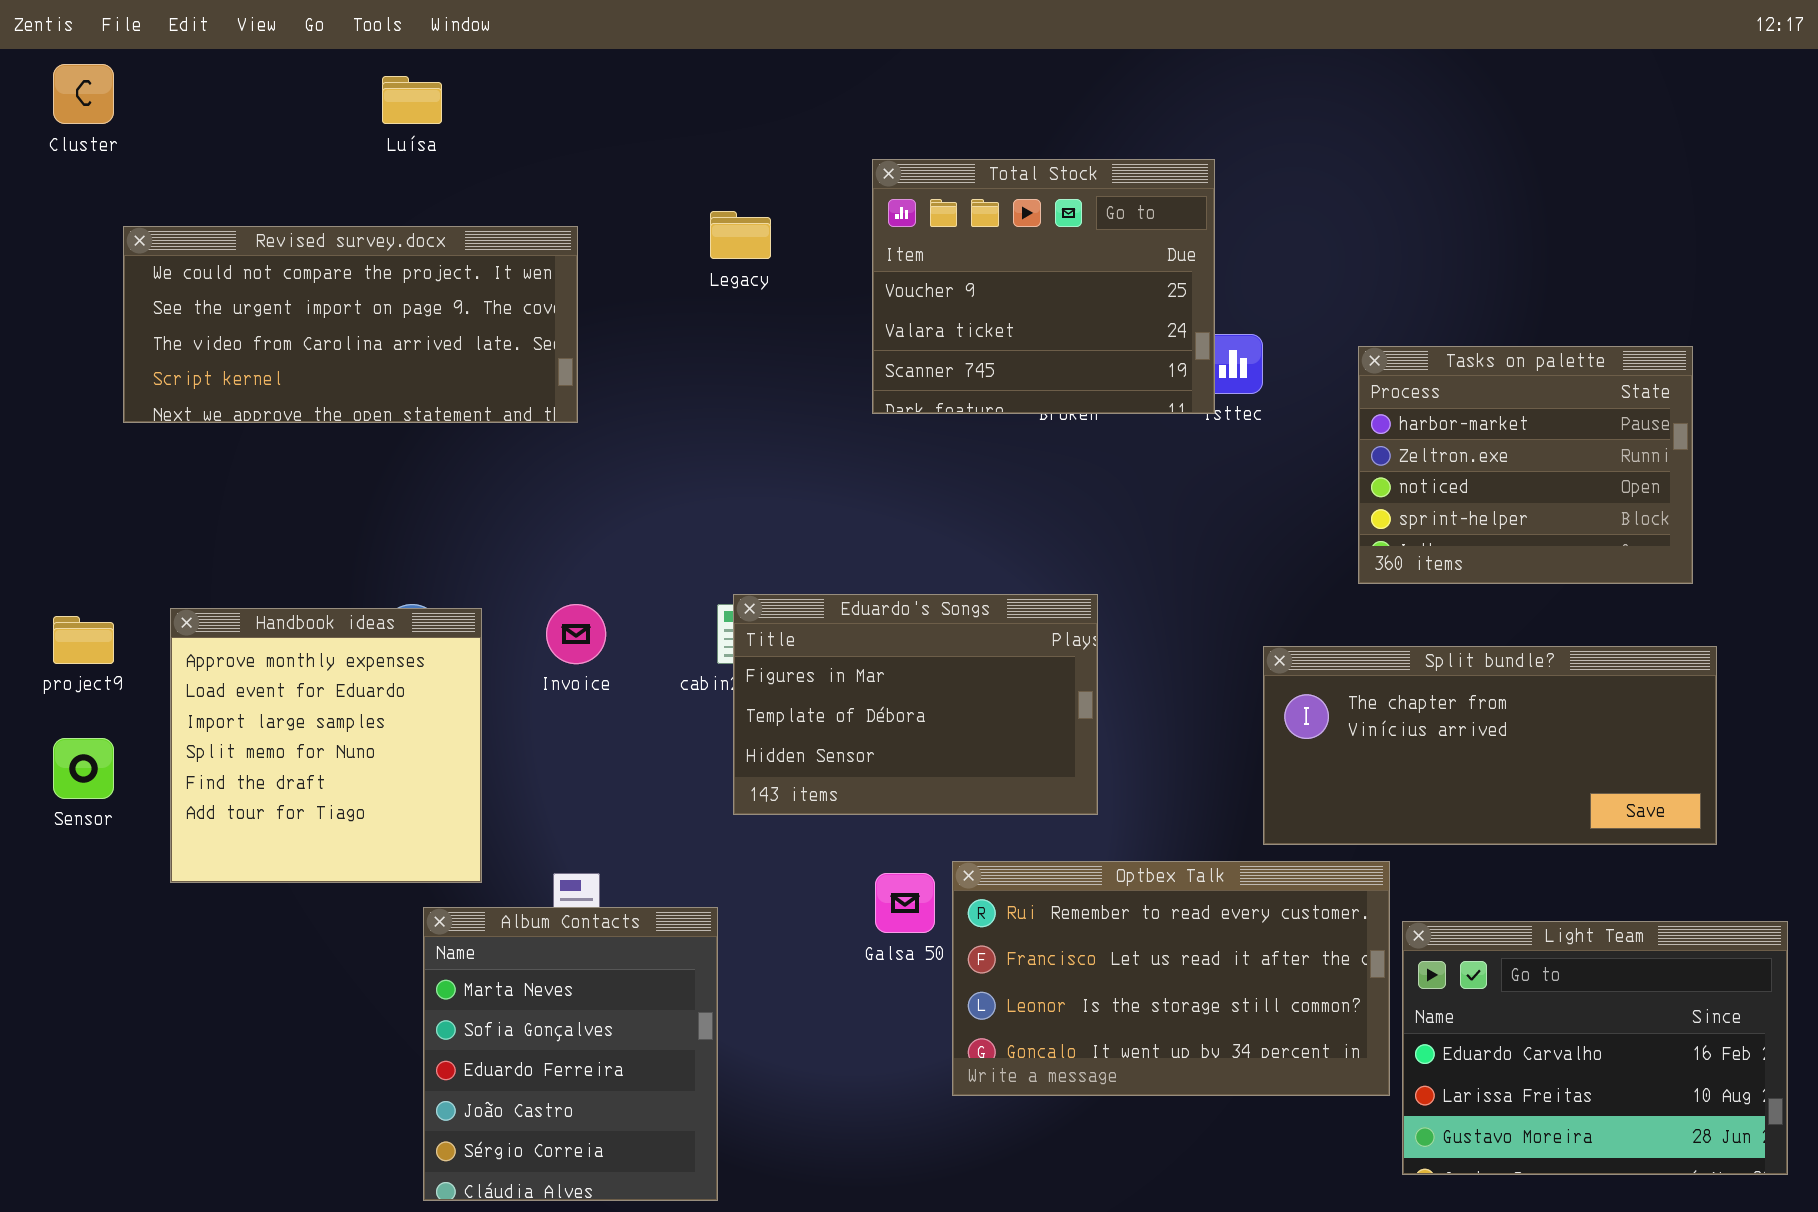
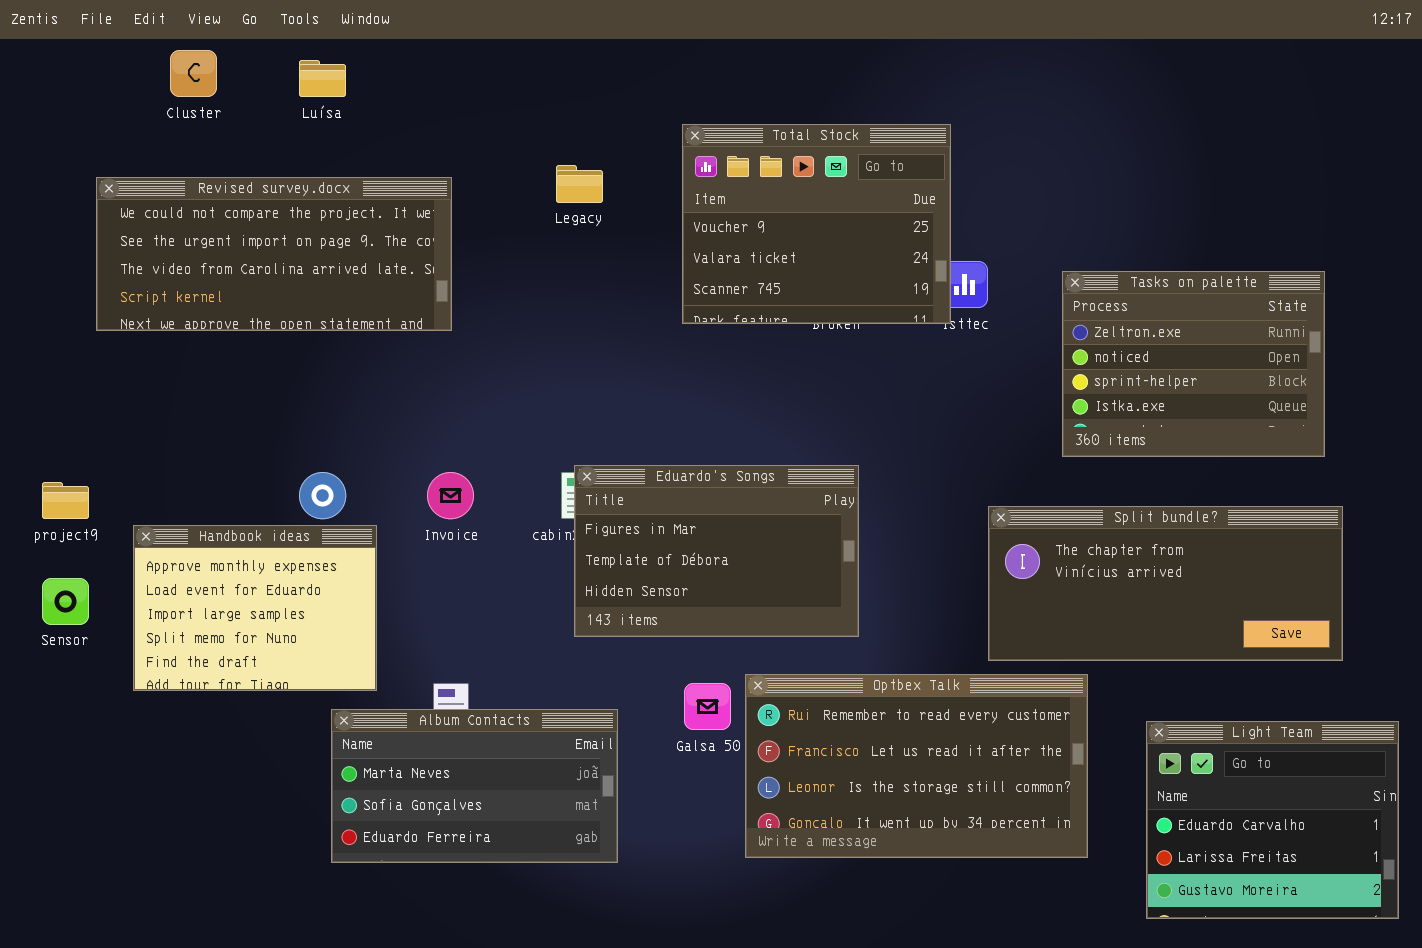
Cluster: [53,64,114,124] -> [170,50,217,97], moved
Tasks on palette: [1358,346,1693,584] -> [1062,271,1325,457], scrolled down 1 row
Handbook ideas: [170,608,482,883] -> [133,525,377,691], resized
Album Contacts: [423,907,718,1201] -> [331,709,618,863], resized
Light Team: [1402,921,1788,1175] -> [1146,721,1399,919], resized

